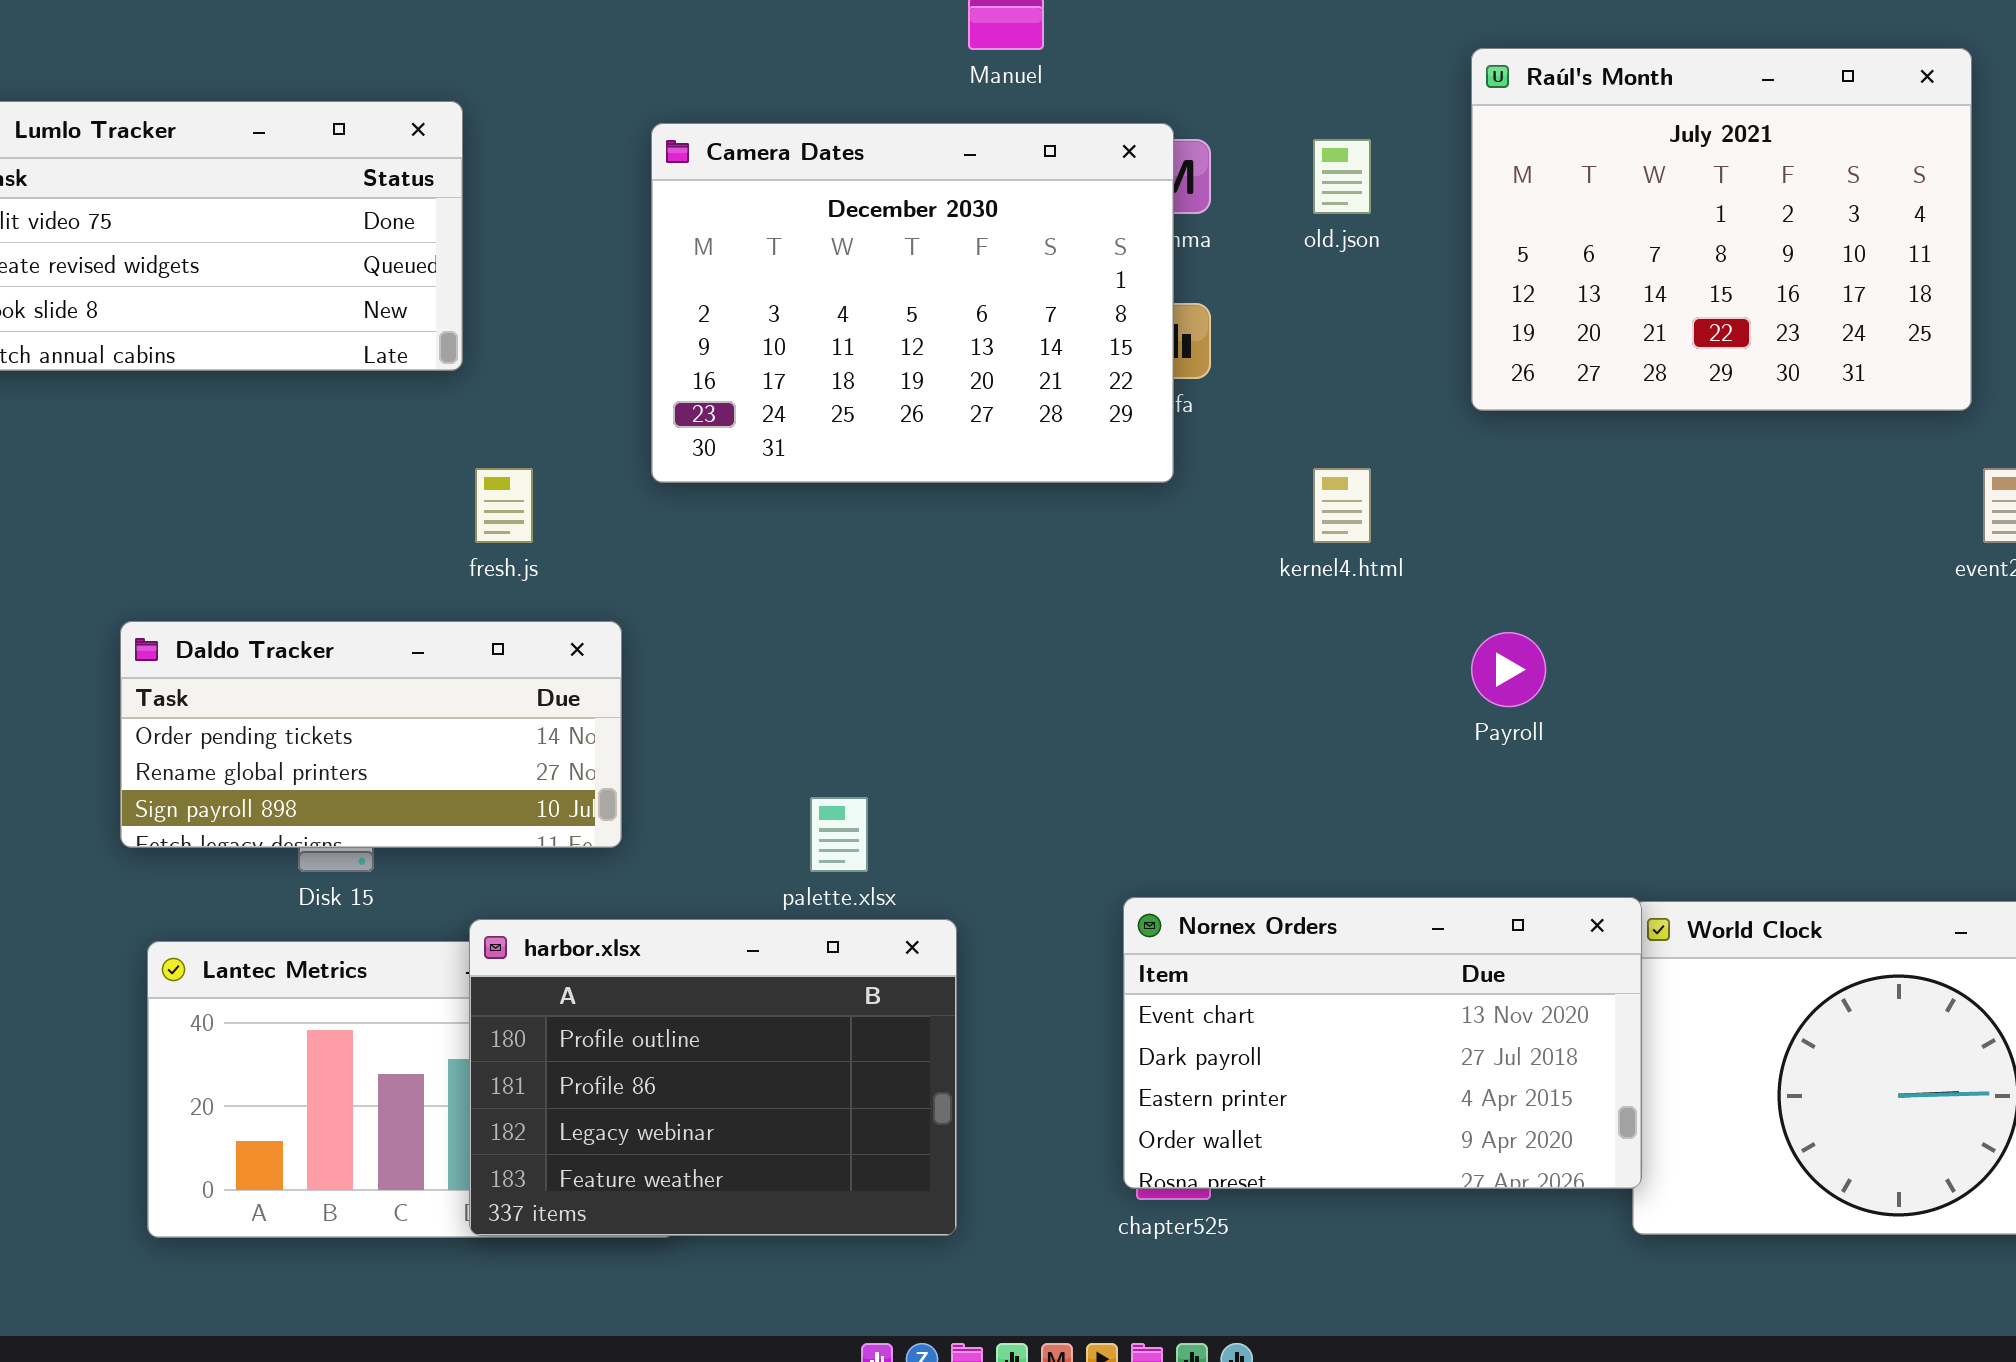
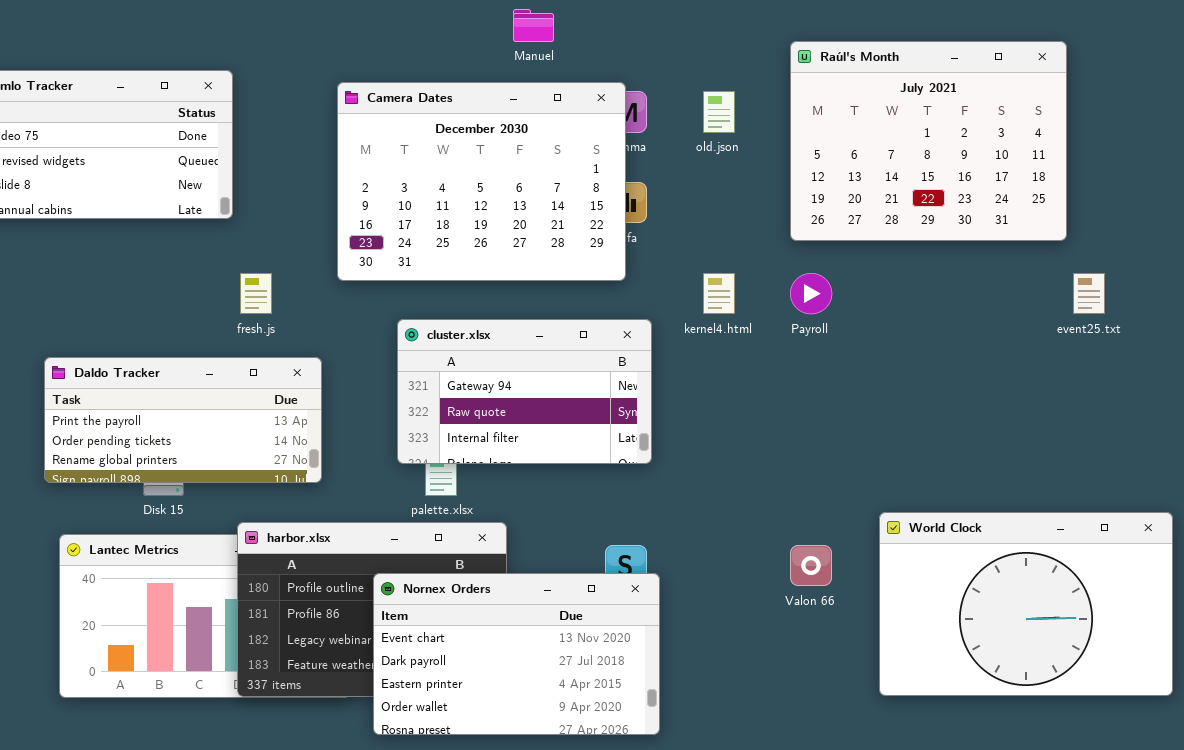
cluster.xlsx: none -> [397,319,652,464], opened
Daldo Tracker: [120,621,622,848] -> [44,357,322,483], scrolled up 1 row
Payroll: [1471,632,1546,707] -> [790,273,832,314], moved
Nornex Orders: [1123,897,1642,1189] -> [373,573,660,735], moved

